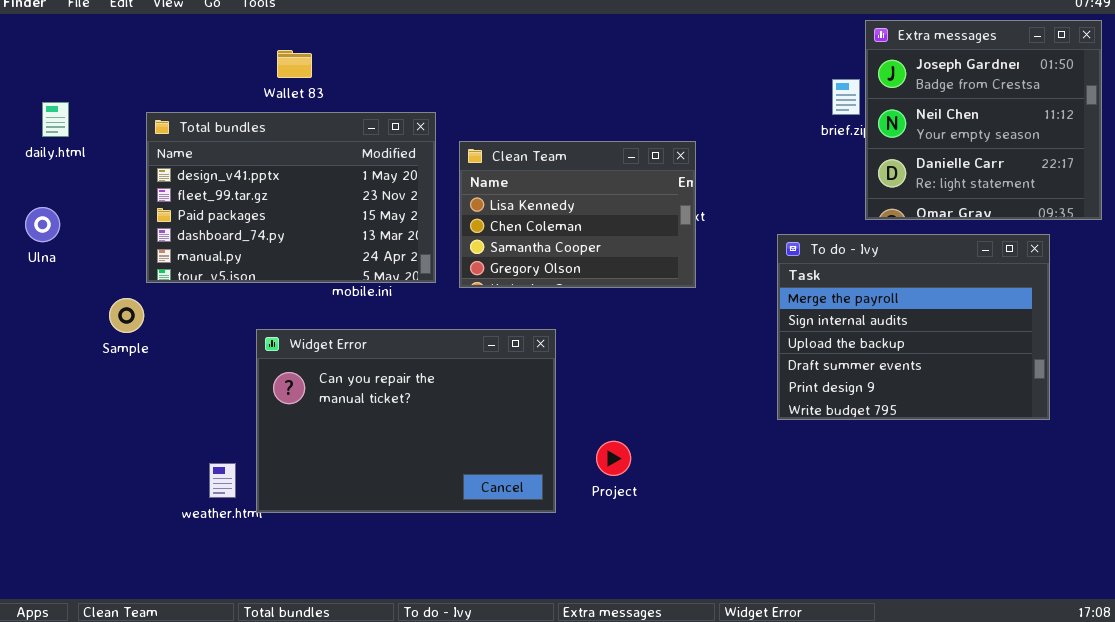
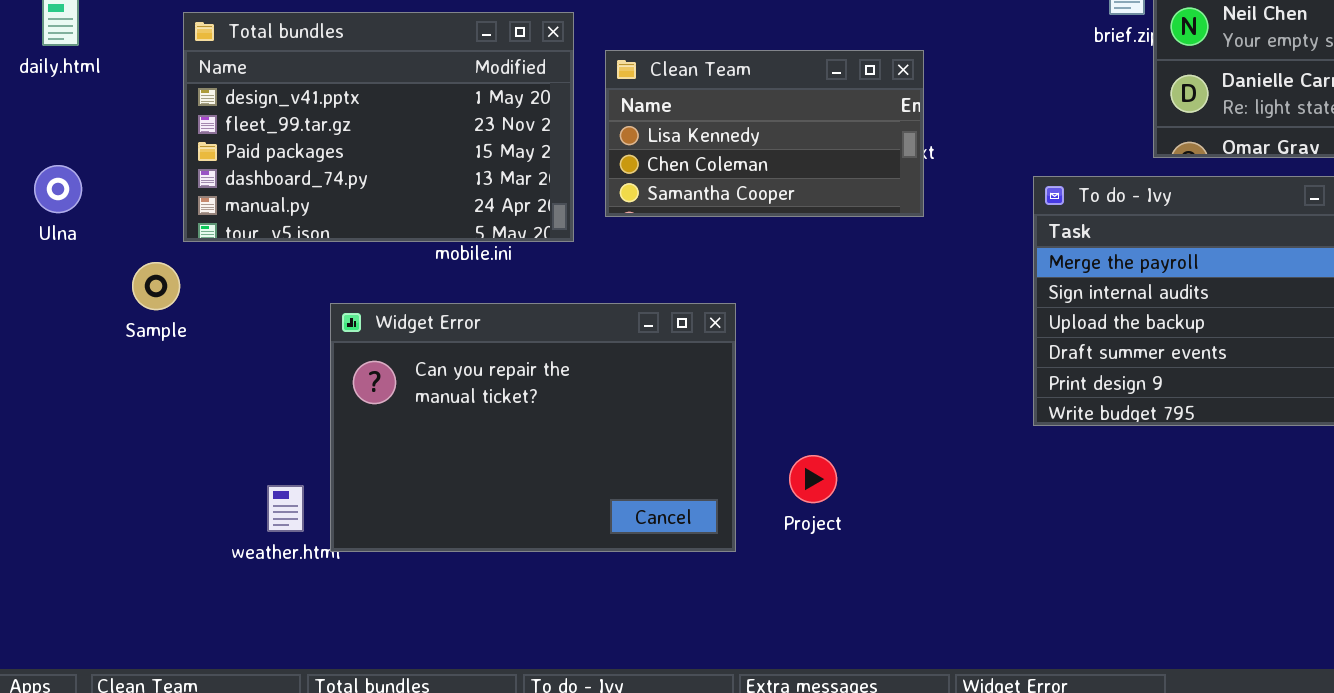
Clean Team: [459,141,696,288] -> [605,50,924,217], resized
Ulna: [25,207,60,242] -> [34,165,82,213], moved

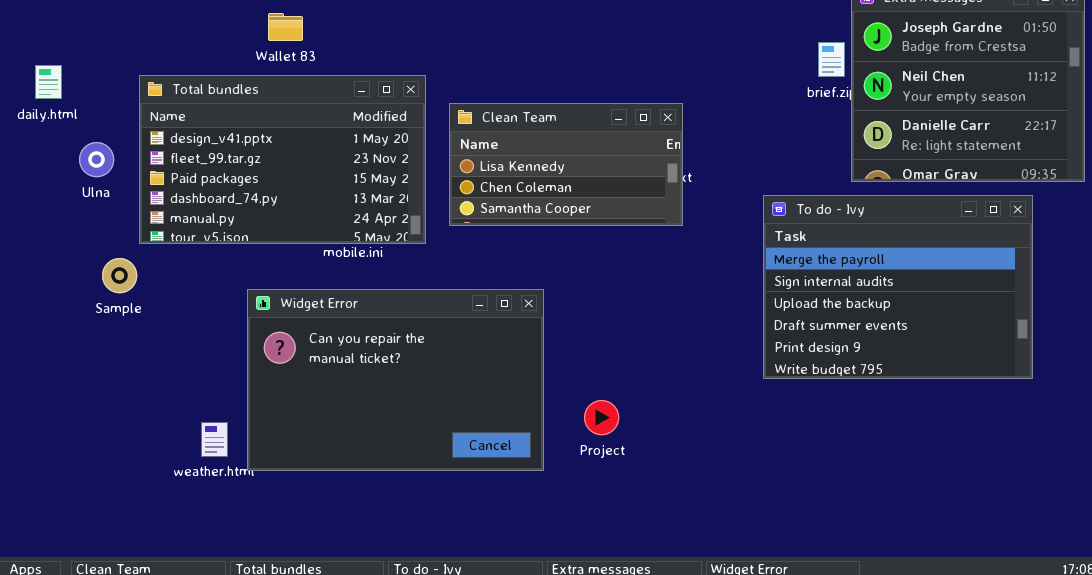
Ulna: [34,165,82,213] -> [79,142,114,177], moved

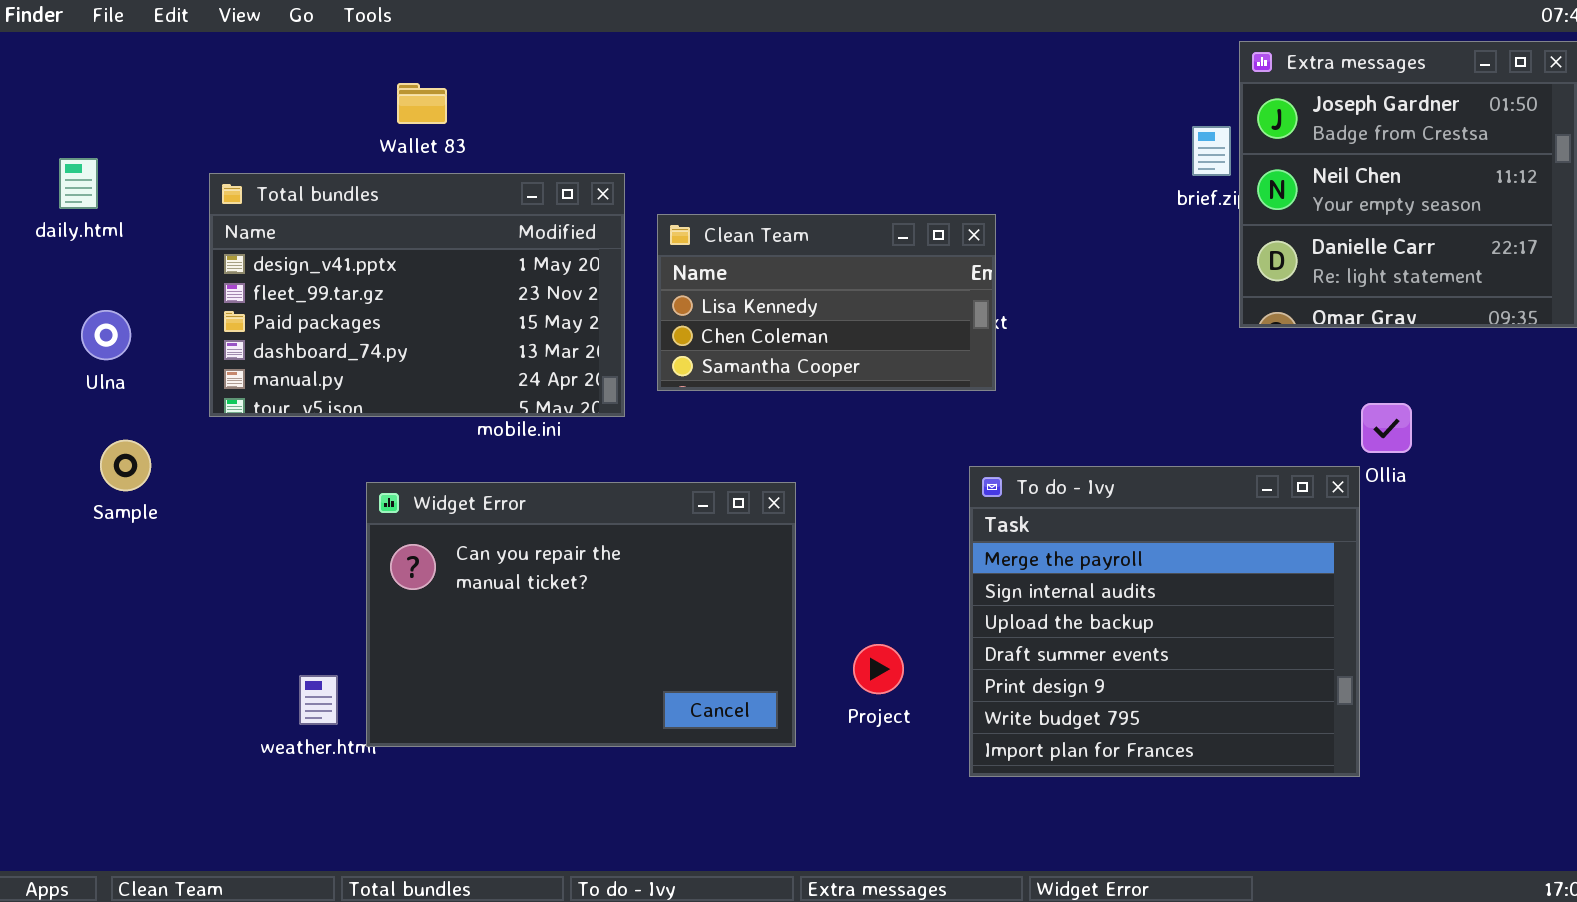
Ulna: [79,142,114,177] -> [81,310,131,360], moved
To do - Ivy: [763,195,1033,379] -> [969,466,1360,777], moved, resized
Sample: [102,258,137,293] -> [100,440,151,491], moved

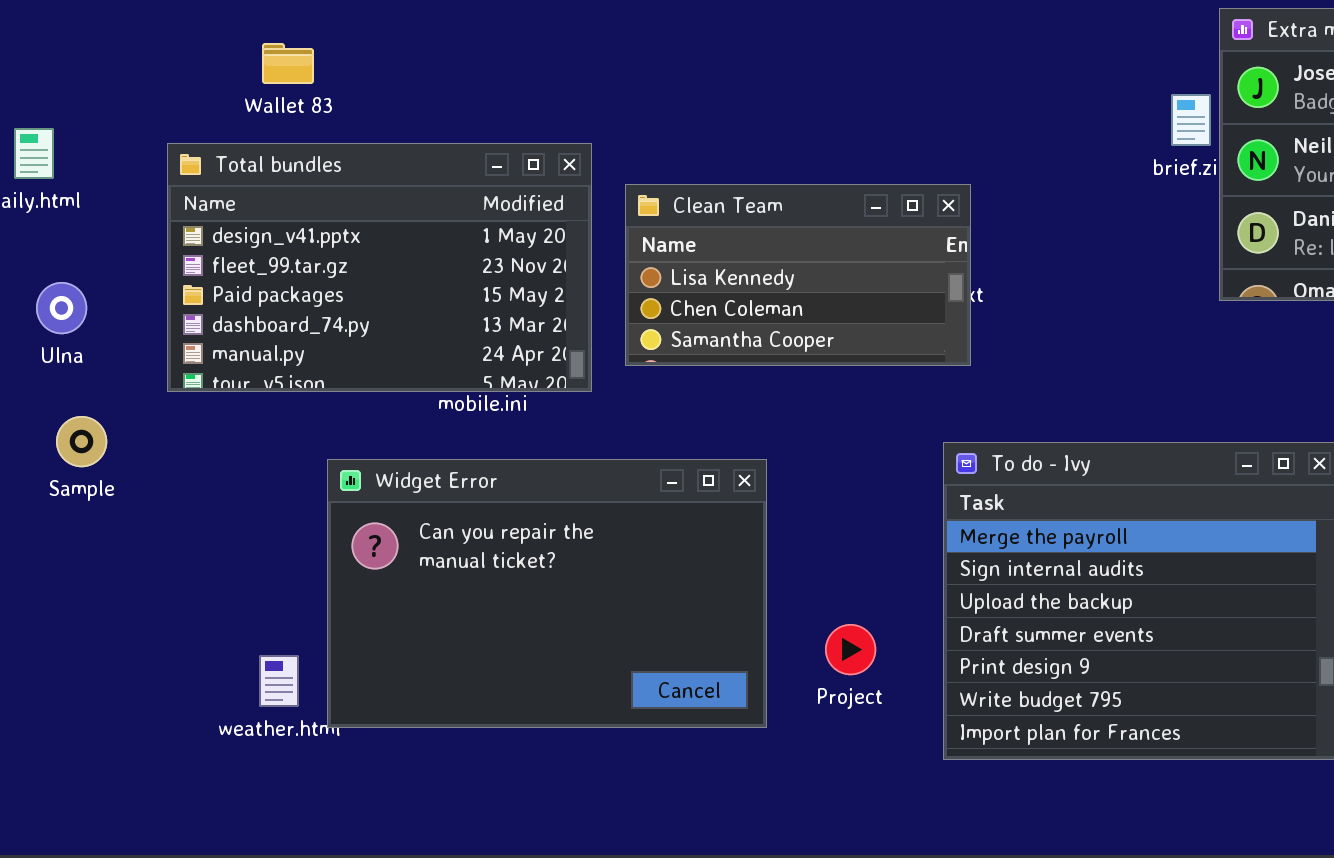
Wallet 83: [397,83,447,124] -> [262,43,314,84], moved

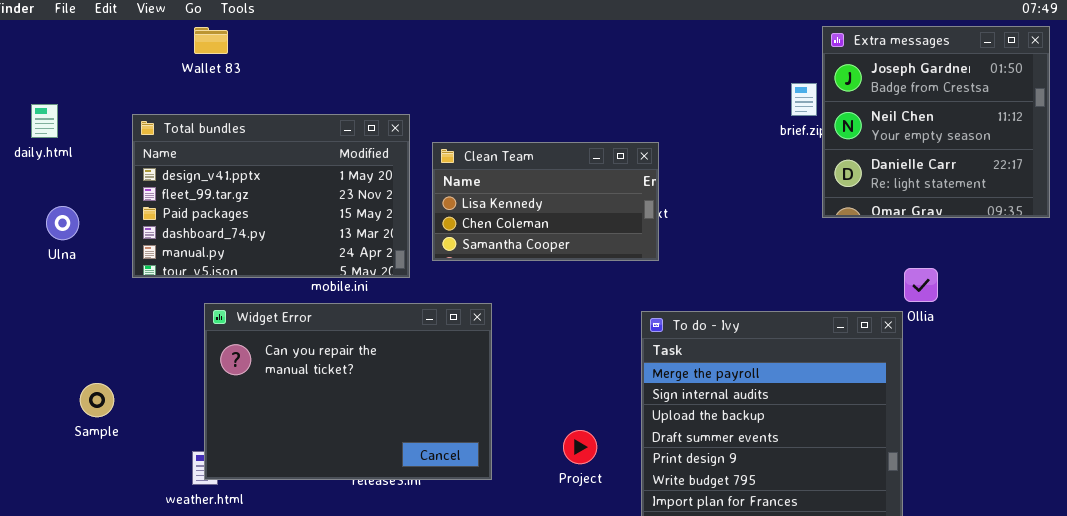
Wallet 83: [262,43,314,84] -> [194,27,228,54], moved
Sample: [56,416,107,467] -> [80,383,114,417], moved
Widget Error: [327,459,767,728] -> [204,303,492,480], moved

